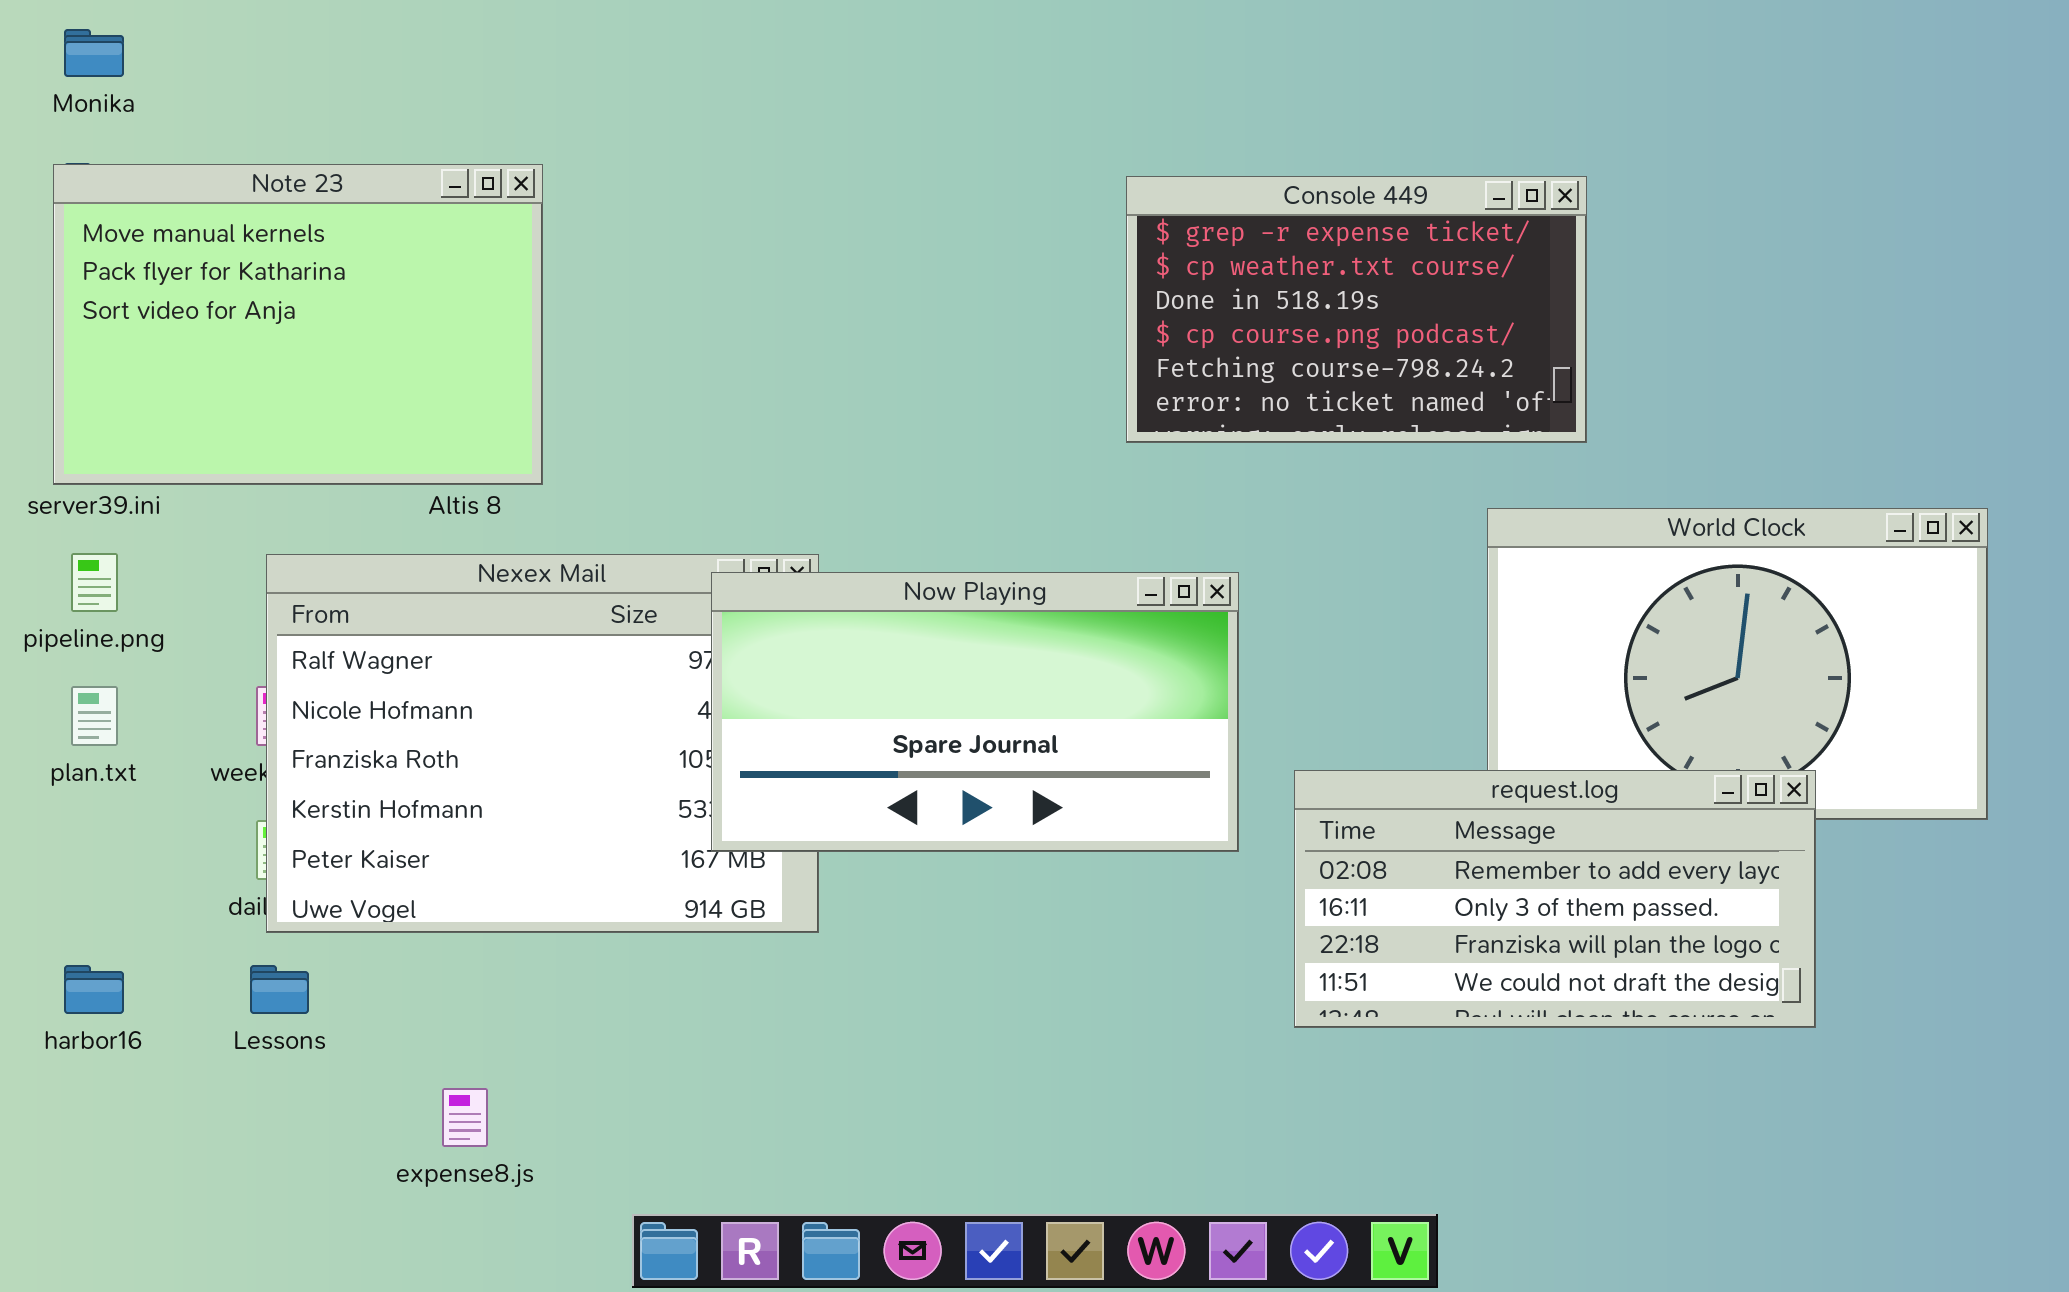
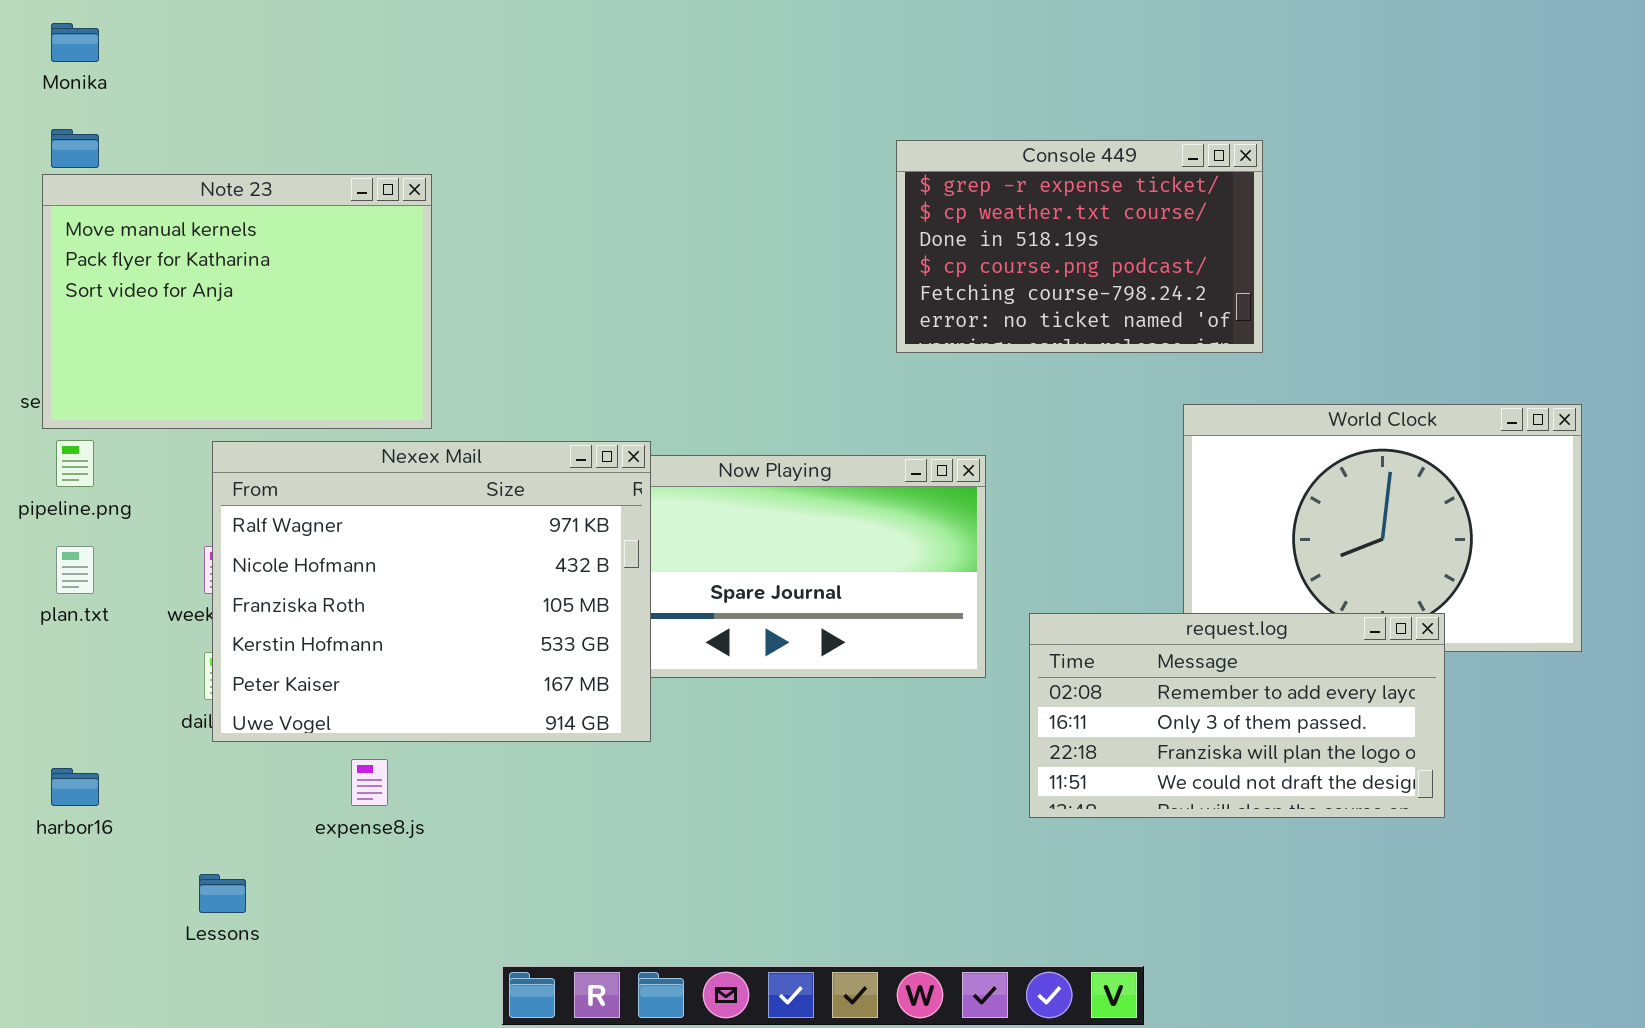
Note 23: [53,164,543,485] -> [42,174,432,429], moved
Nexex Mail: [266,554,819,933] -> [212,441,651,742], raised
Lessons: [250,965,309,1014] -> [199,874,246,913], moved
expense8.js: [442,1088,488,1147] -> [351,759,388,806], moved

